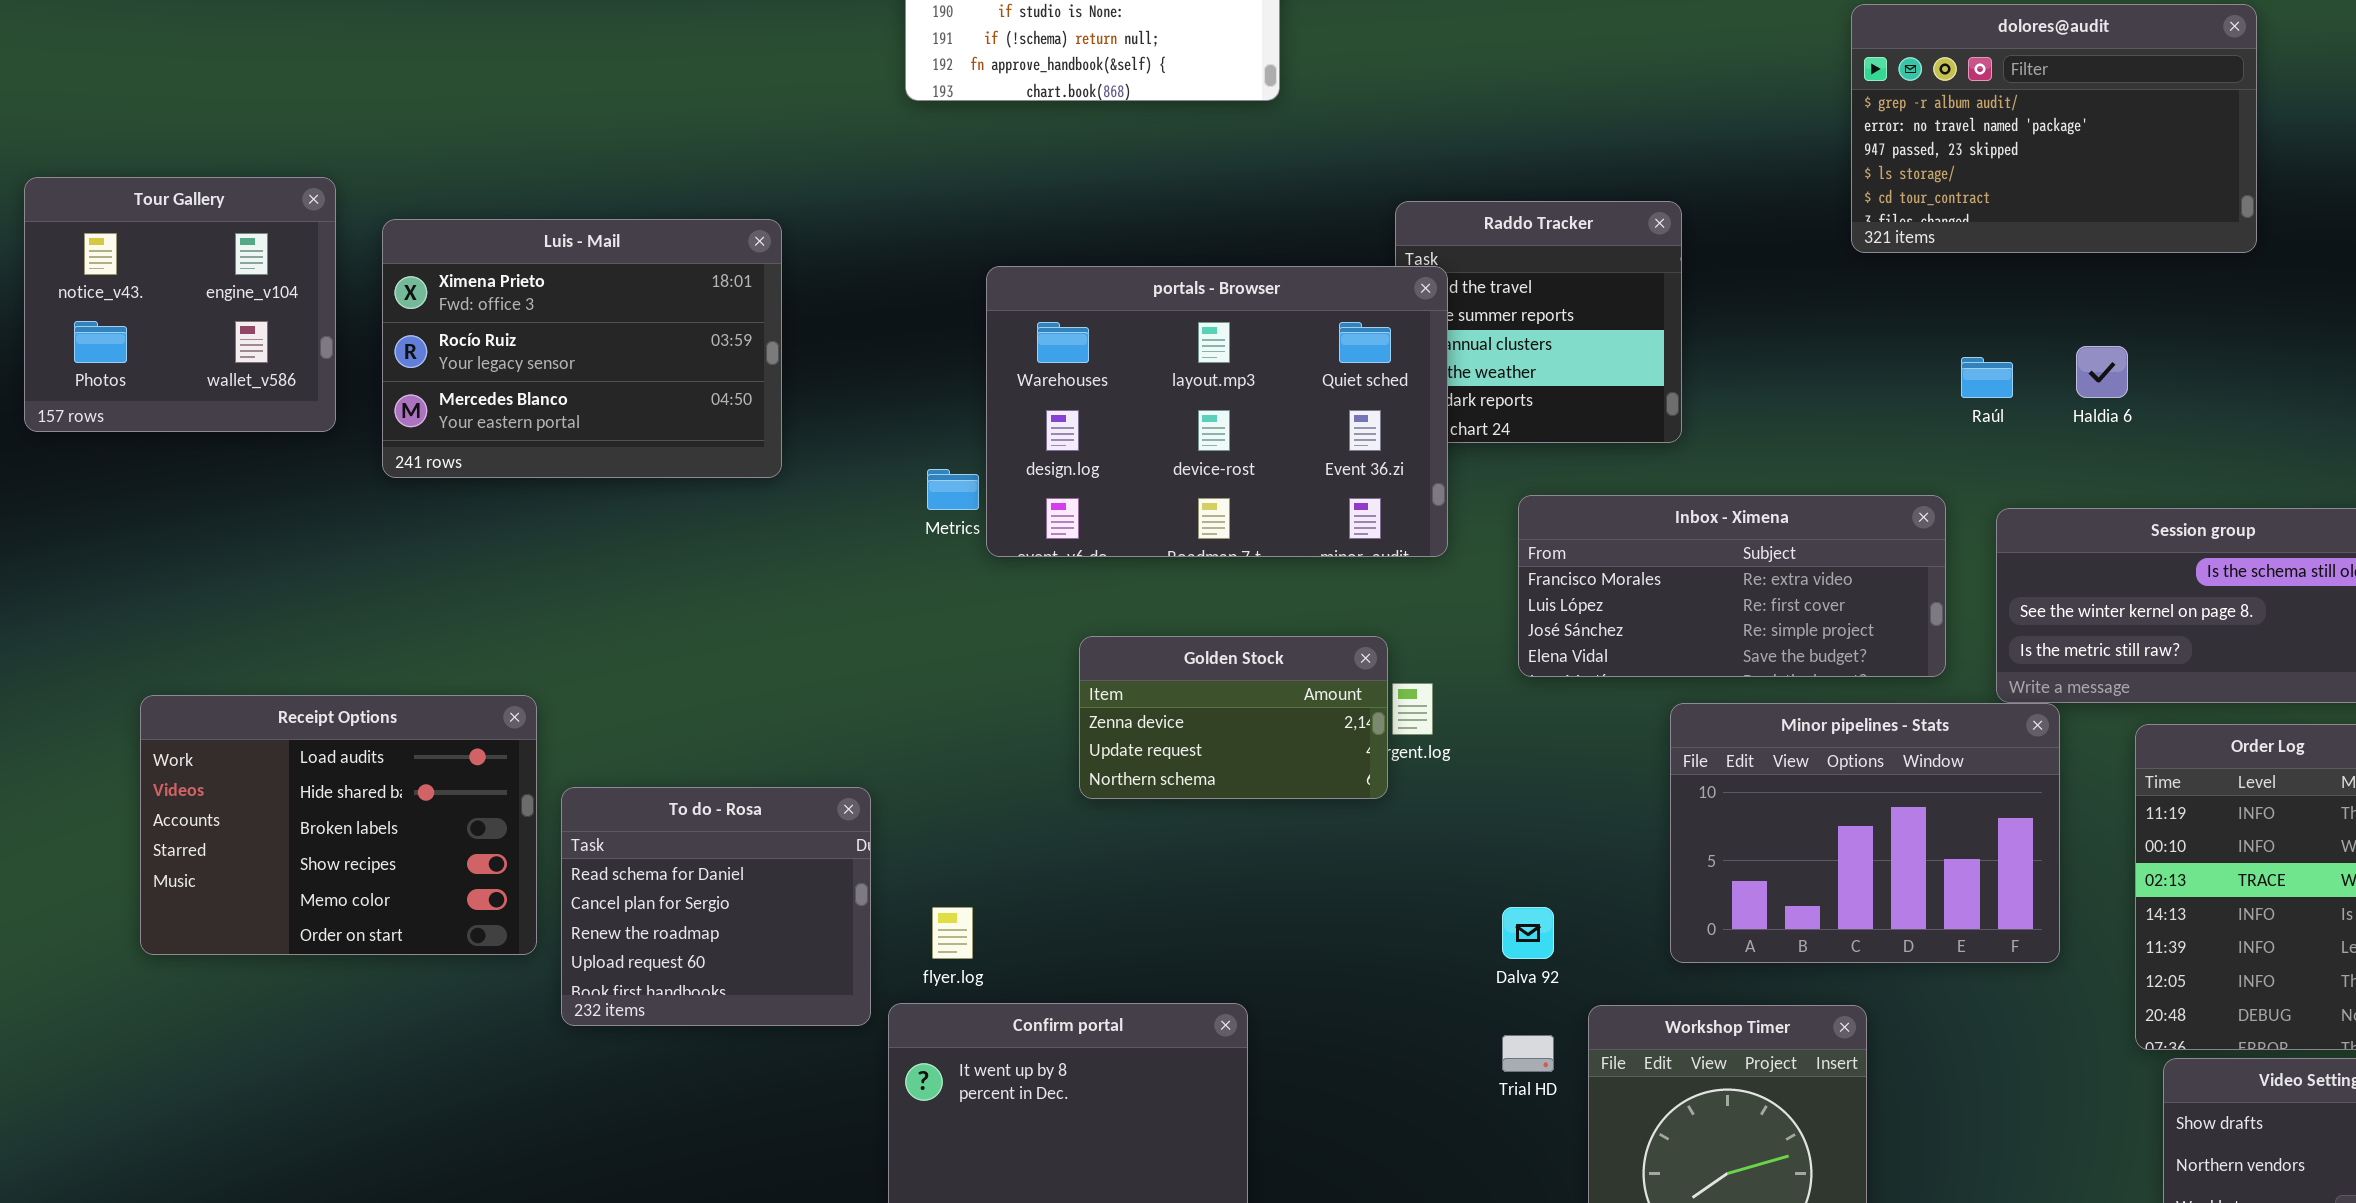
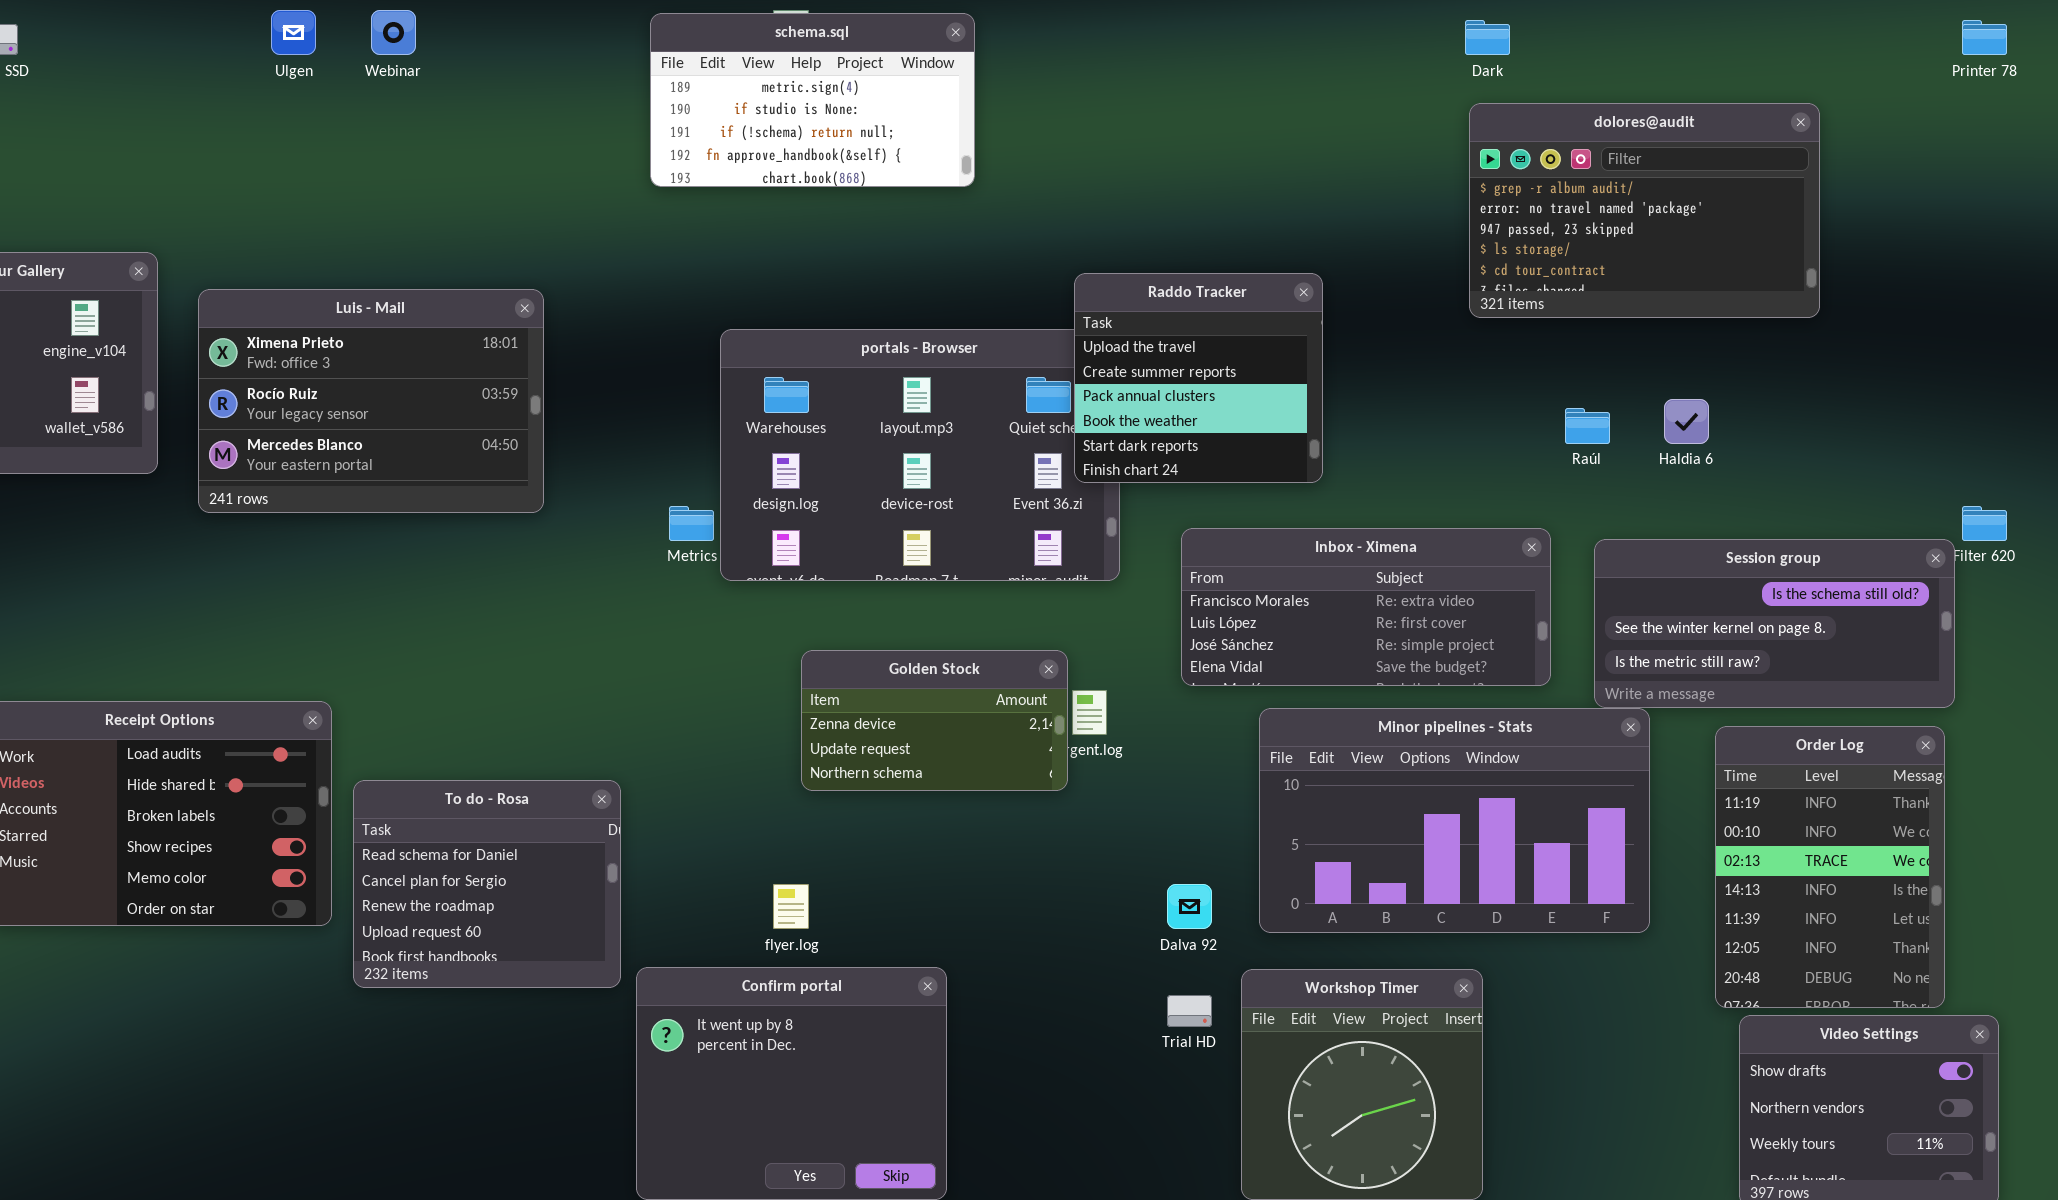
Raddo Tracker: [1395,201,1682,443] -> [1074,273,1323,483], raised
Minor pipelines - Stats: [1670,703,2060,963] -> [1259,708,1650,933], resized
flyer.log: [932,907,973,959] -> [773,884,809,929], moved

